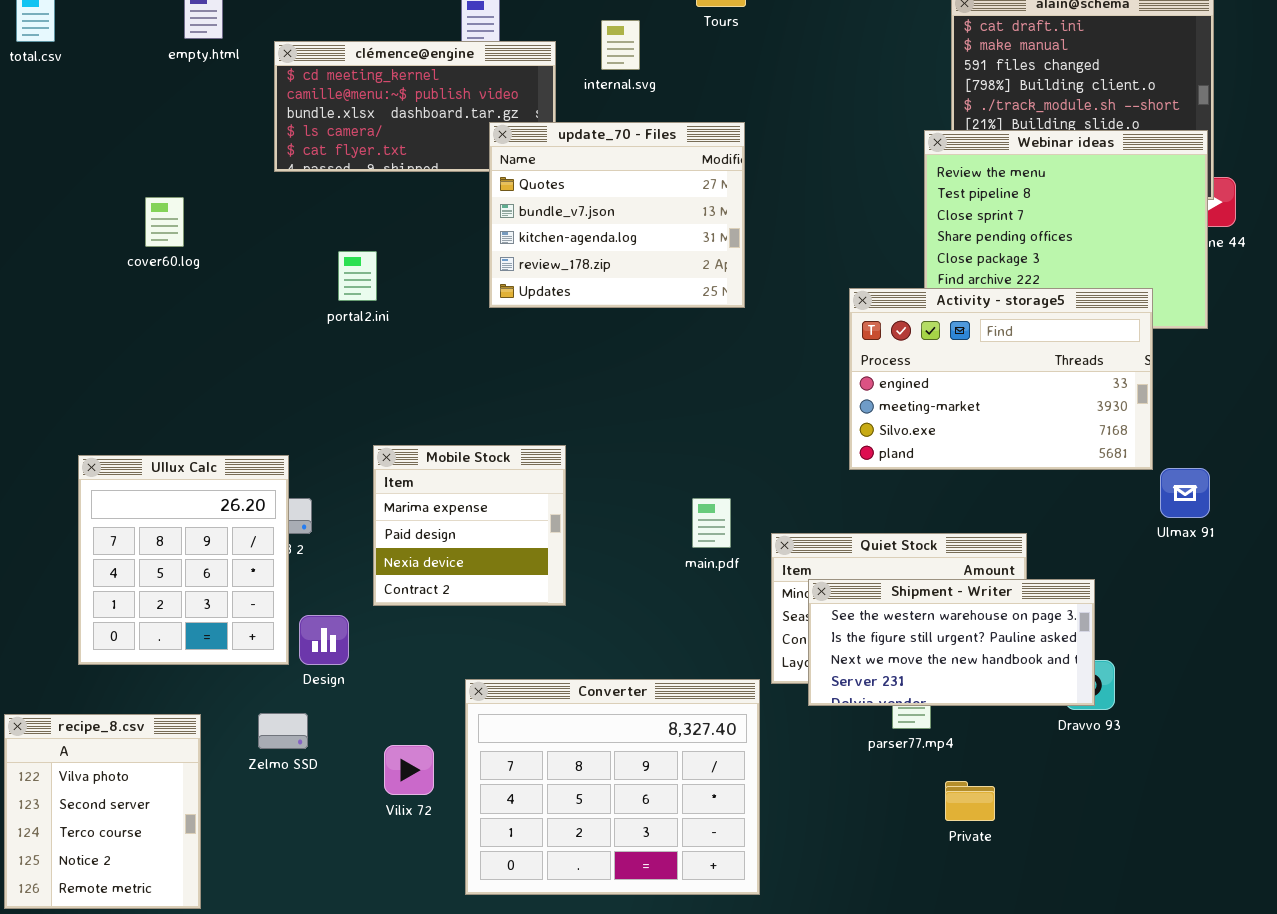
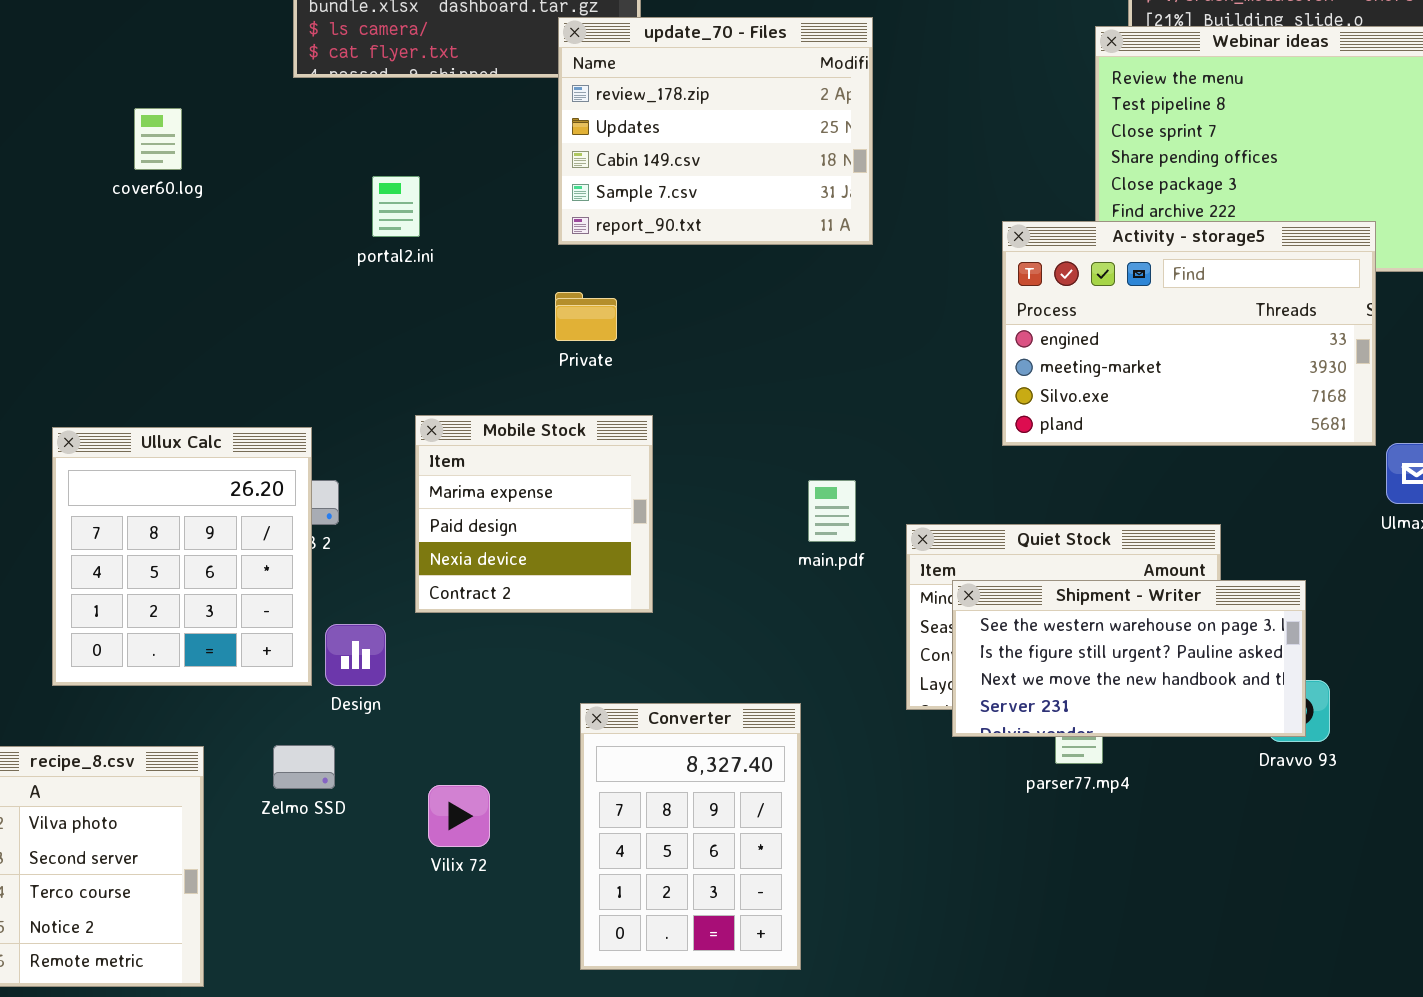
update_70 - Files: [489,122,745,308] -> [558,17,873,245], scrolled down 3 rows
Converter: [465,679,760,895] -> [580,703,801,970], moved, resized
Private: [945,781,995,821] -> [555,292,617,341], moved

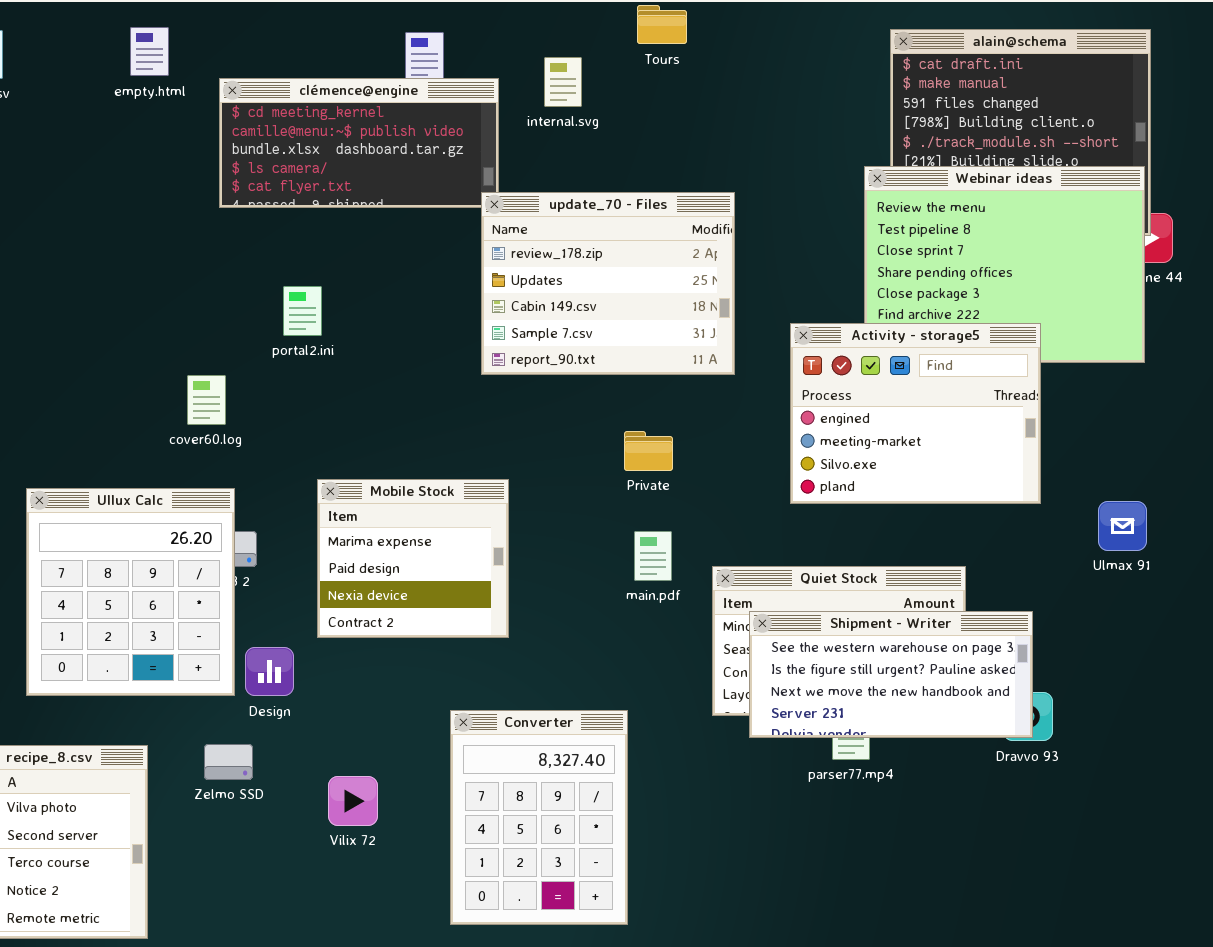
update_70 - Files: [558,17,873,245] -> [481,192,735,375], moved
cover60.log: [134,108,182,170] -> [187,375,226,425], moved
Activity - storage5: [1002,221,1376,446] -> [790,323,1041,504], resized
Private: [555,292,617,341] -> [624,431,673,471], moved

